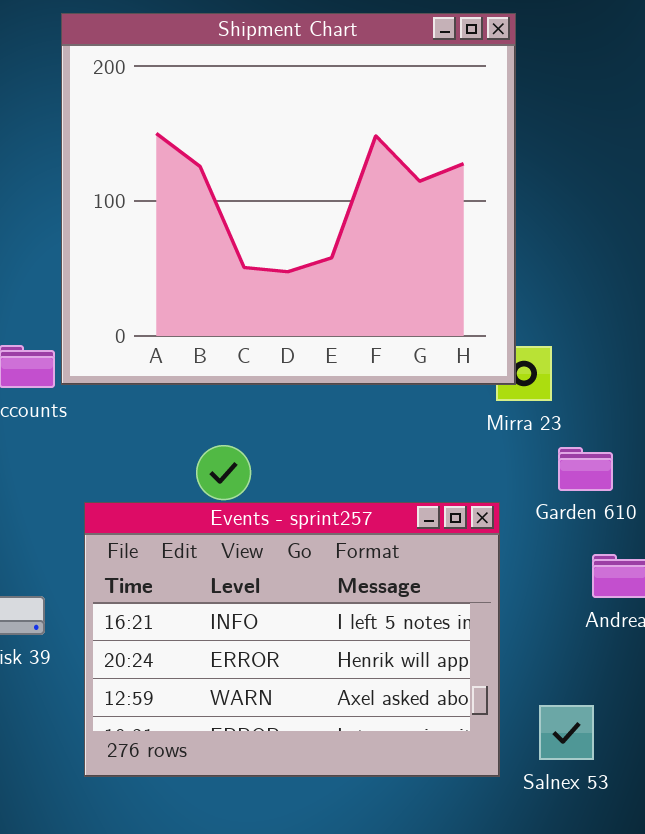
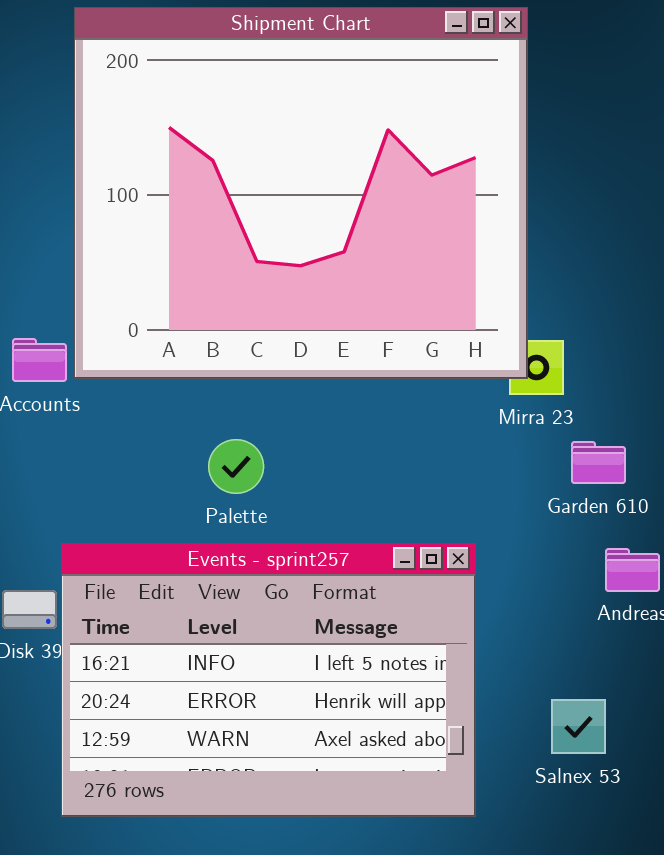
Events - sprint257: [84,502,500,777] -> [61,543,476,817], moved

